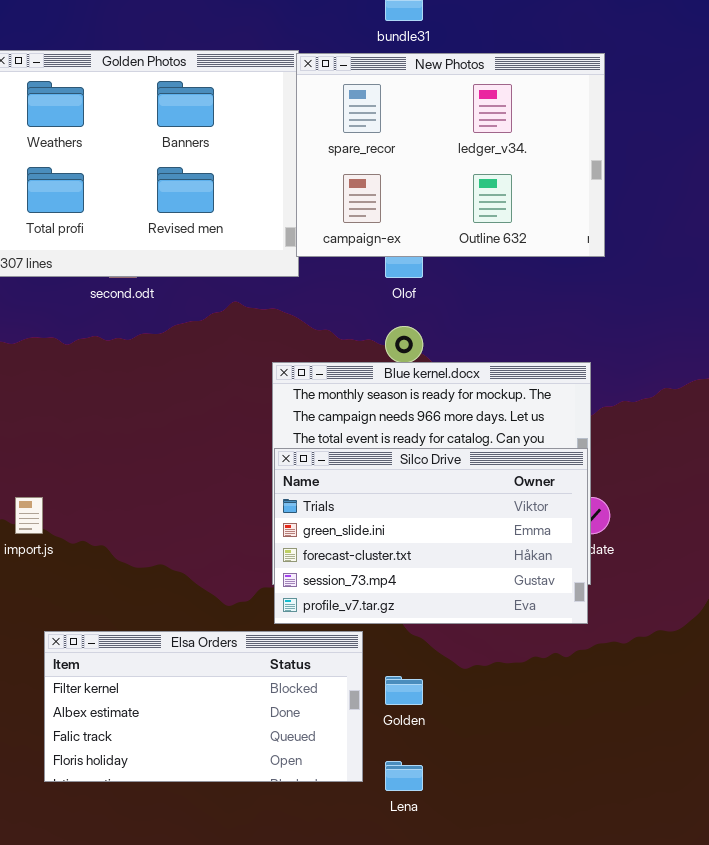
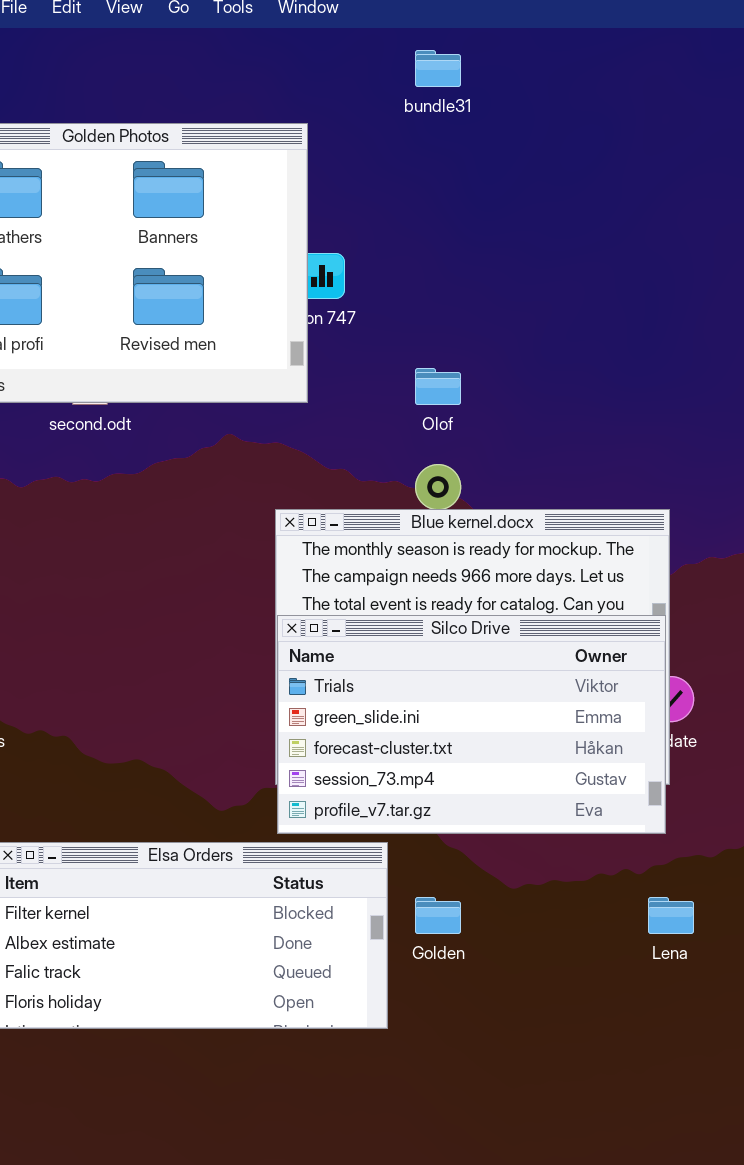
New Photos: [296,53,605,257] -> none, closed
Lena: [385,761,423,791] -> [648,897,694,934], moved

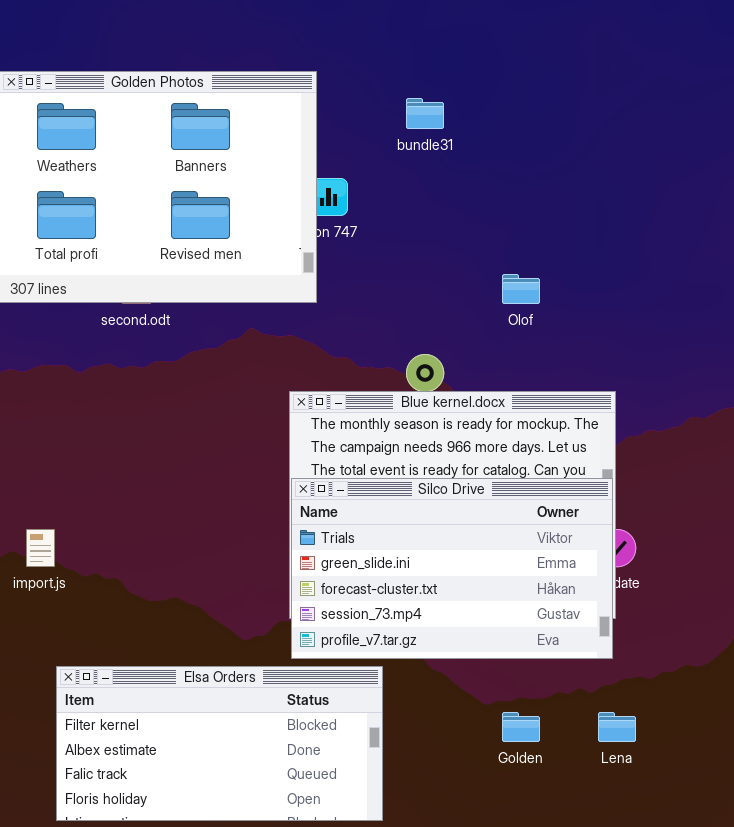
bundle31: [415,50,461,87] -> [406,98,444,129], moved
Olof: [415,368,461,405] -> [502,274,540,304], moved
Golden: [415,897,461,934] -> [502,712,540,742], moved

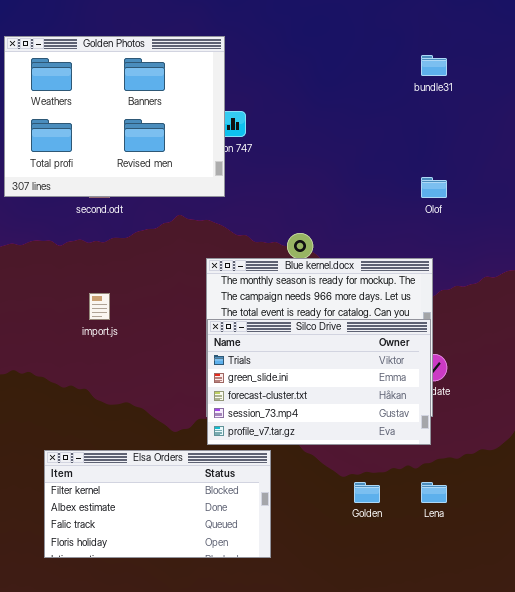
bundle31: [406,98,444,129] -> [421,55,447,76], moved
Olof: [502,274,540,304] -> [421,177,447,198], moved
import.js: [26,529,55,567] -> [89,293,110,320], moved

